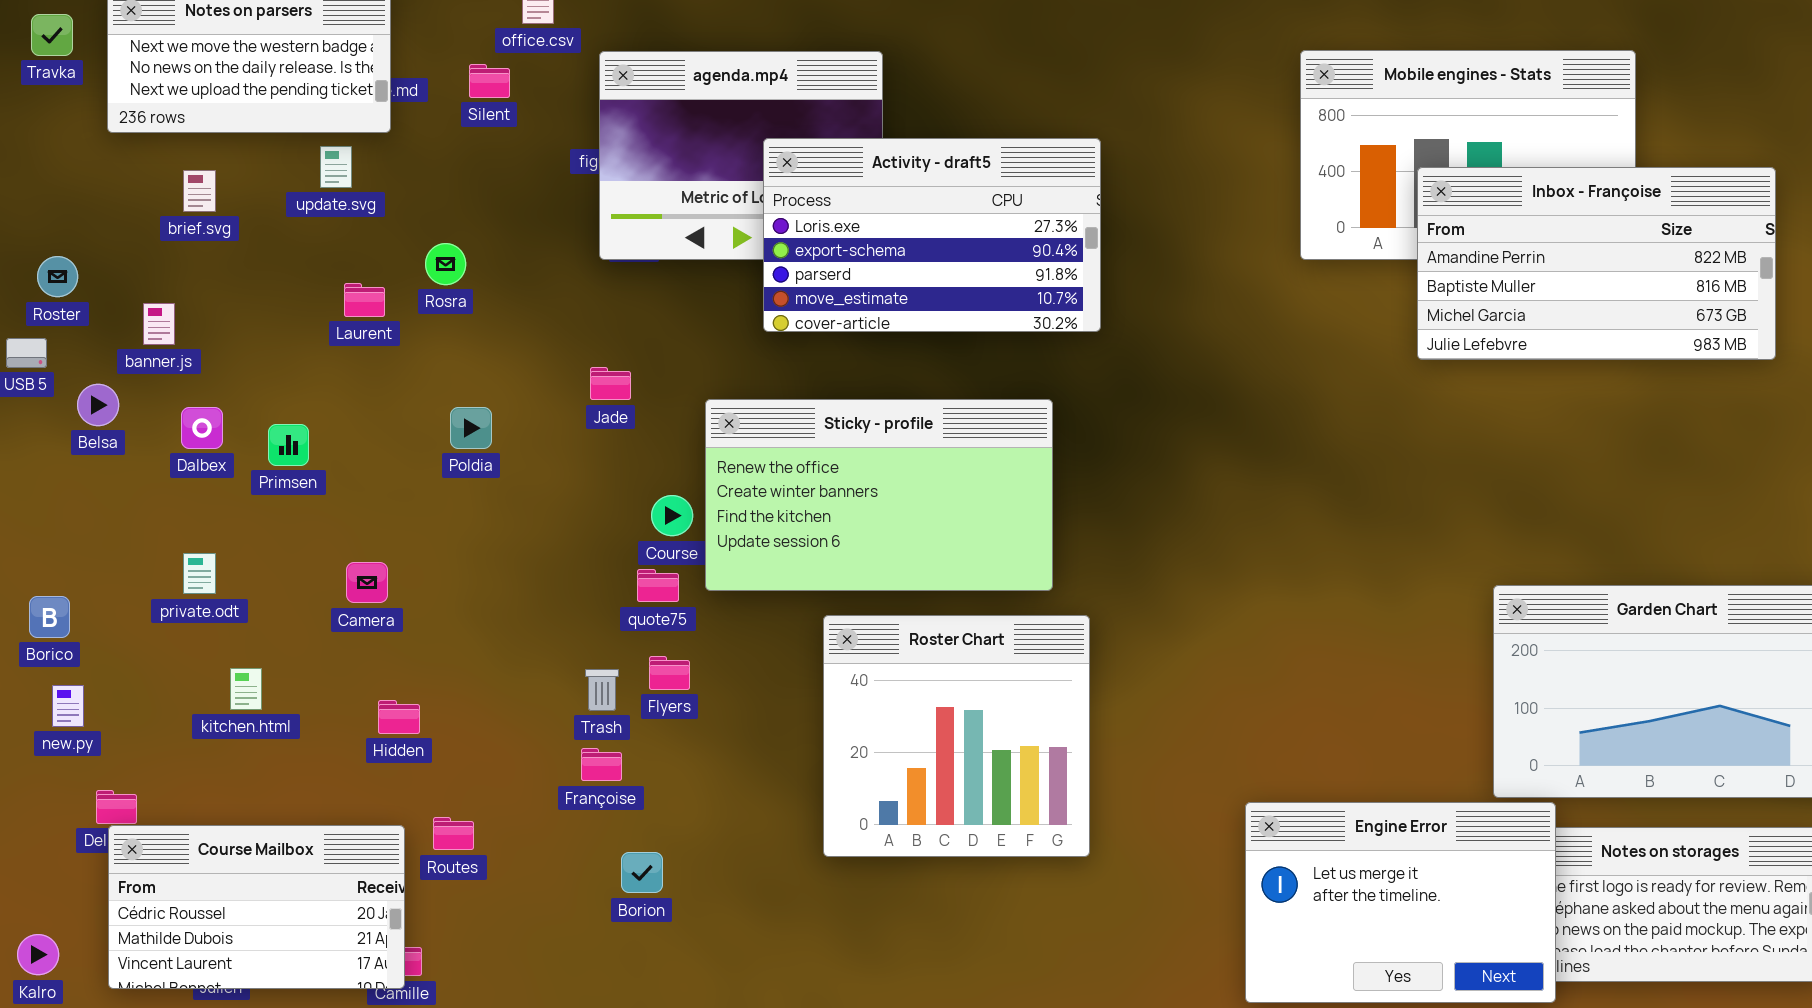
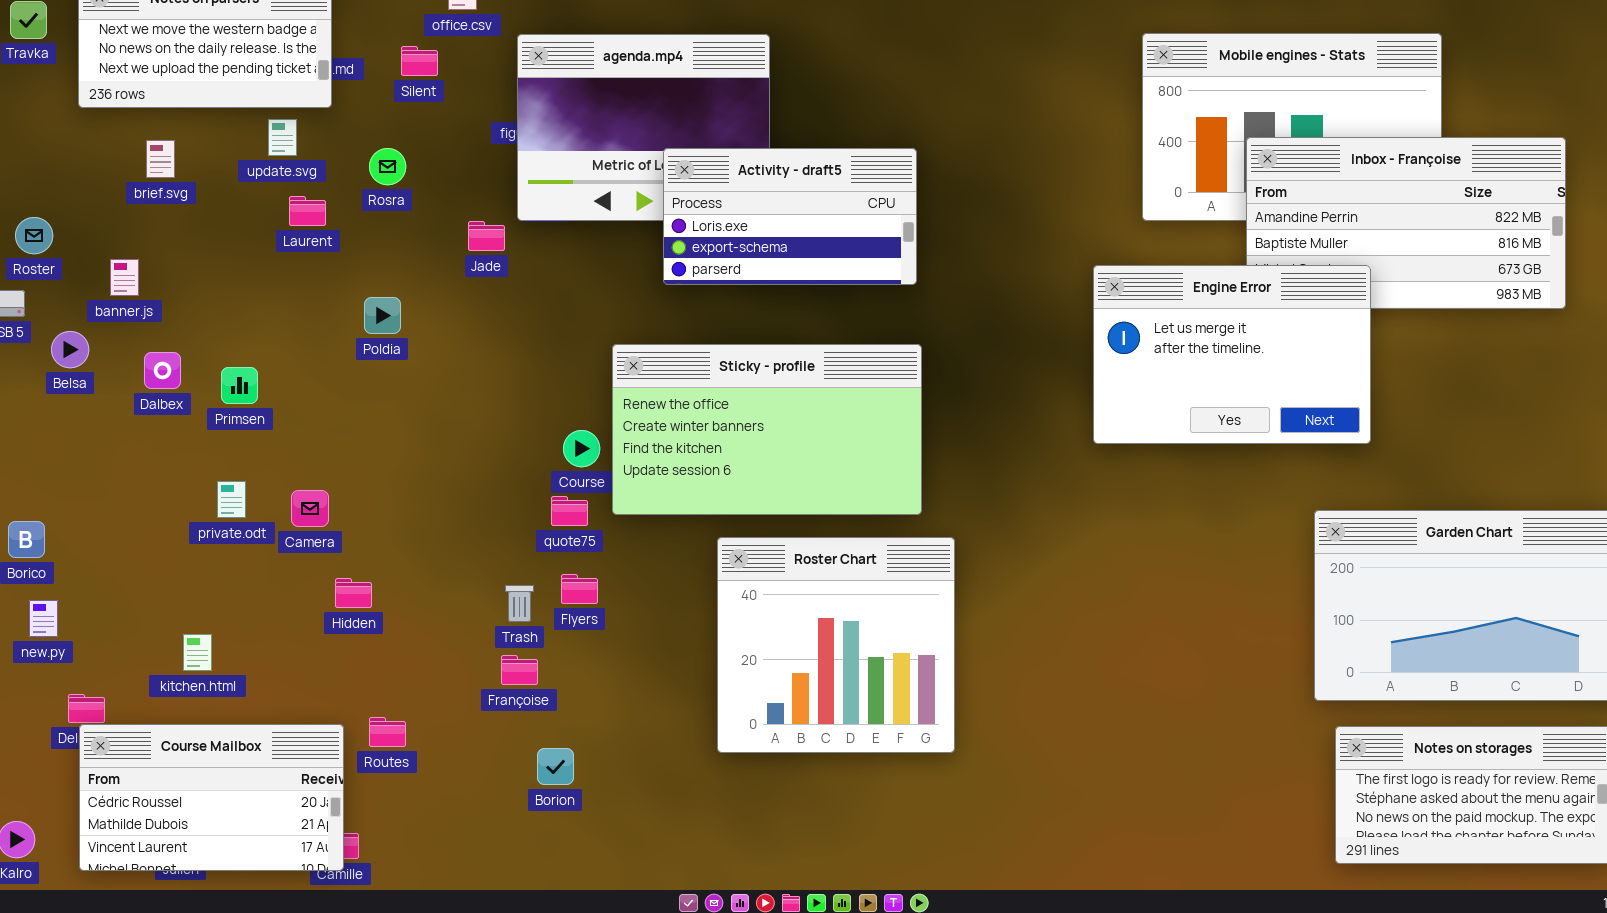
Activity - draft5: [763,138,1101,332] -> [663,148,917,285], resized
Rosra: [425,243,466,285] -> [369,148,406,185], moved
Laurent: [344,283,385,317] -> [289,196,326,226], moved
Jade: [590,367,631,400] -> [468,221,505,251], moved
Poldia: [450,407,492,449] -> [364,297,401,334], moved
private.odt: [183,553,216,594] -> [217,481,246,518], moved
kitchen.html: [230,668,262,710] -> [183,634,212,671], moved
Hidden: [378,700,420,734] -> [335,578,372,608], moved
Engine Error: [1245,802,1556,1003] -> [1093,265,1371,444], moved

